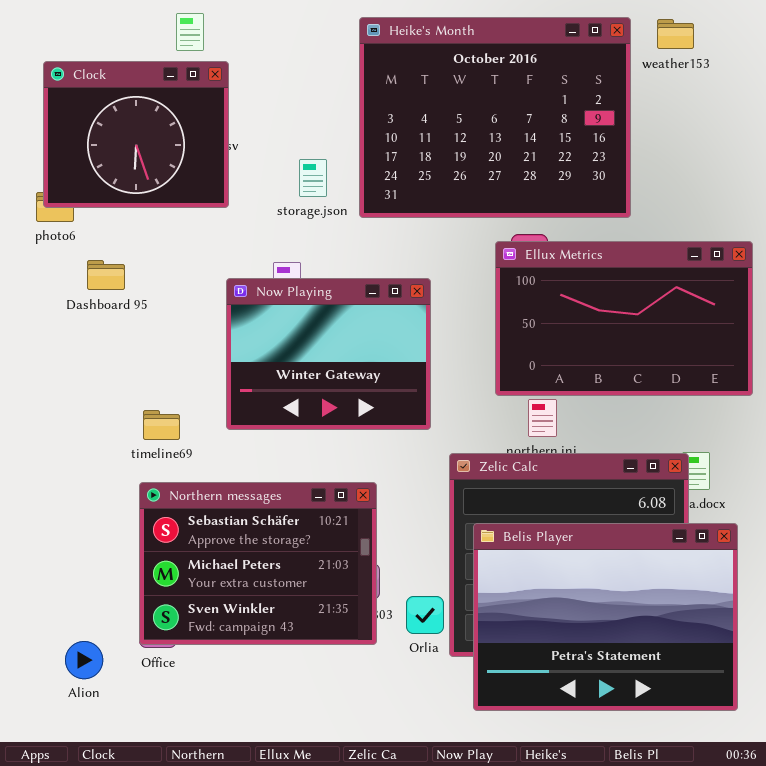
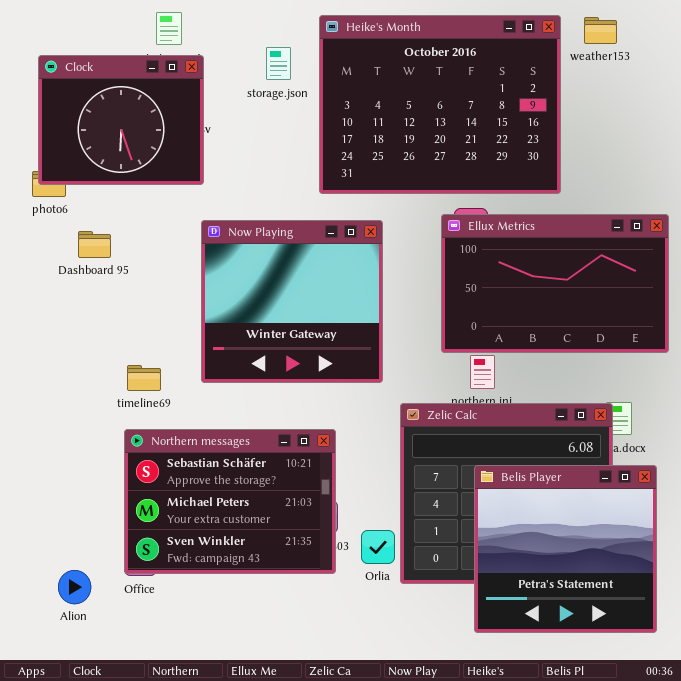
storage.json: [299,159,327,197] -> [266,47,291,80], moved
Now Playing: [226,278,431,430] -> [201,220,383,383], resized
Belis Player: [473,523,738,711] -> [474,465,657,633], resized

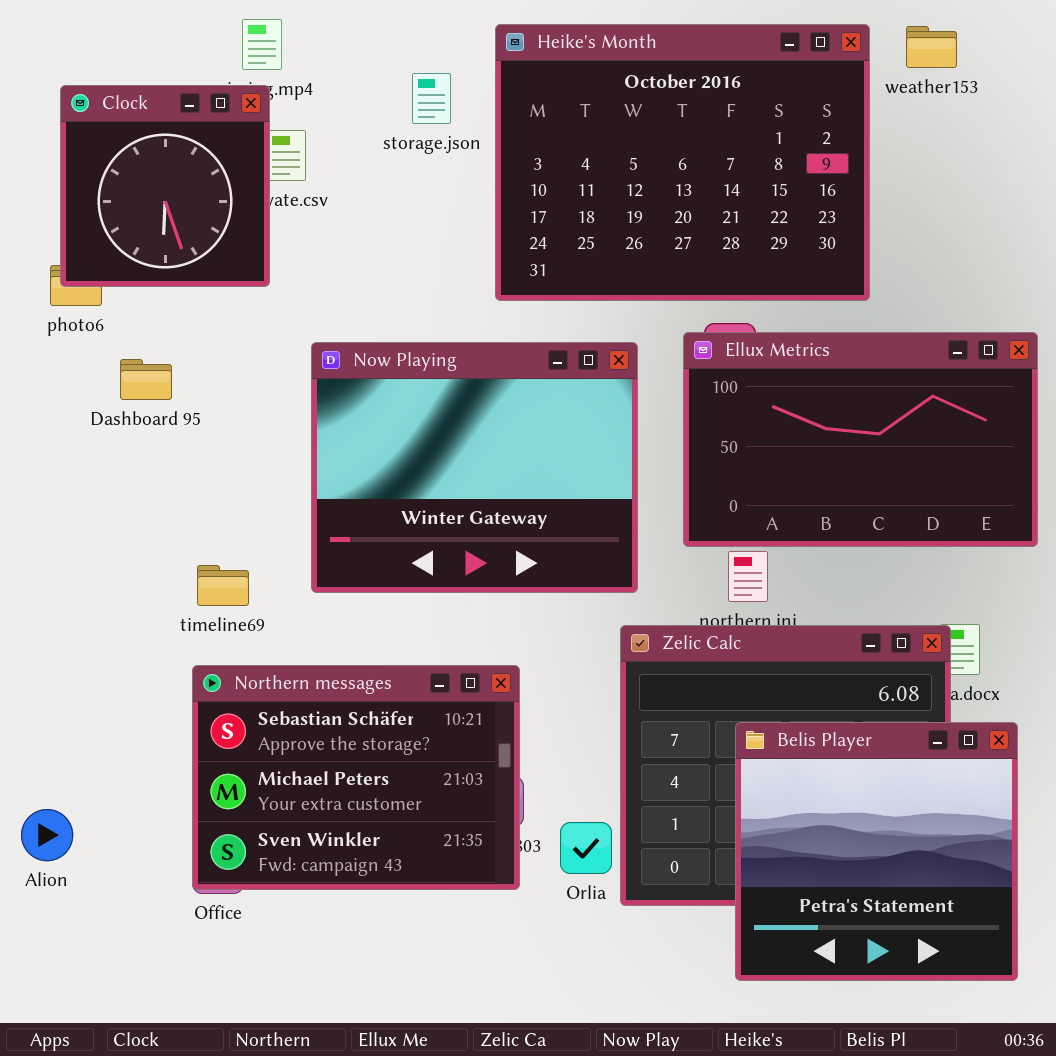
Clock: [38,55,204,185] -> [60,85,270,287], resized
Now Playing: [201,220,383,383] -> [311,342,638,593], resized
Alion: [58,570,91,604] -> [21,809,73,861], moved

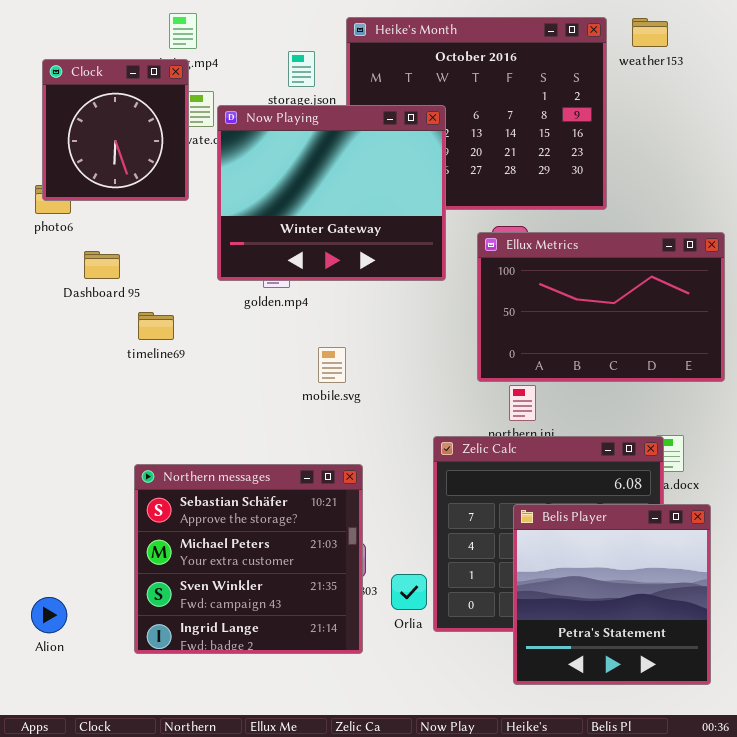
Now Playing: [311,342,638,593] -> [217,105,446,281], moved
timeline69: [197,565,249,606] -> [138,312,174,340], moved
Northern messages: [192,665,520,890] -> [134,464,363,654], resized
Alion: [21,809,73,861] -> [31,597,67,633], moved

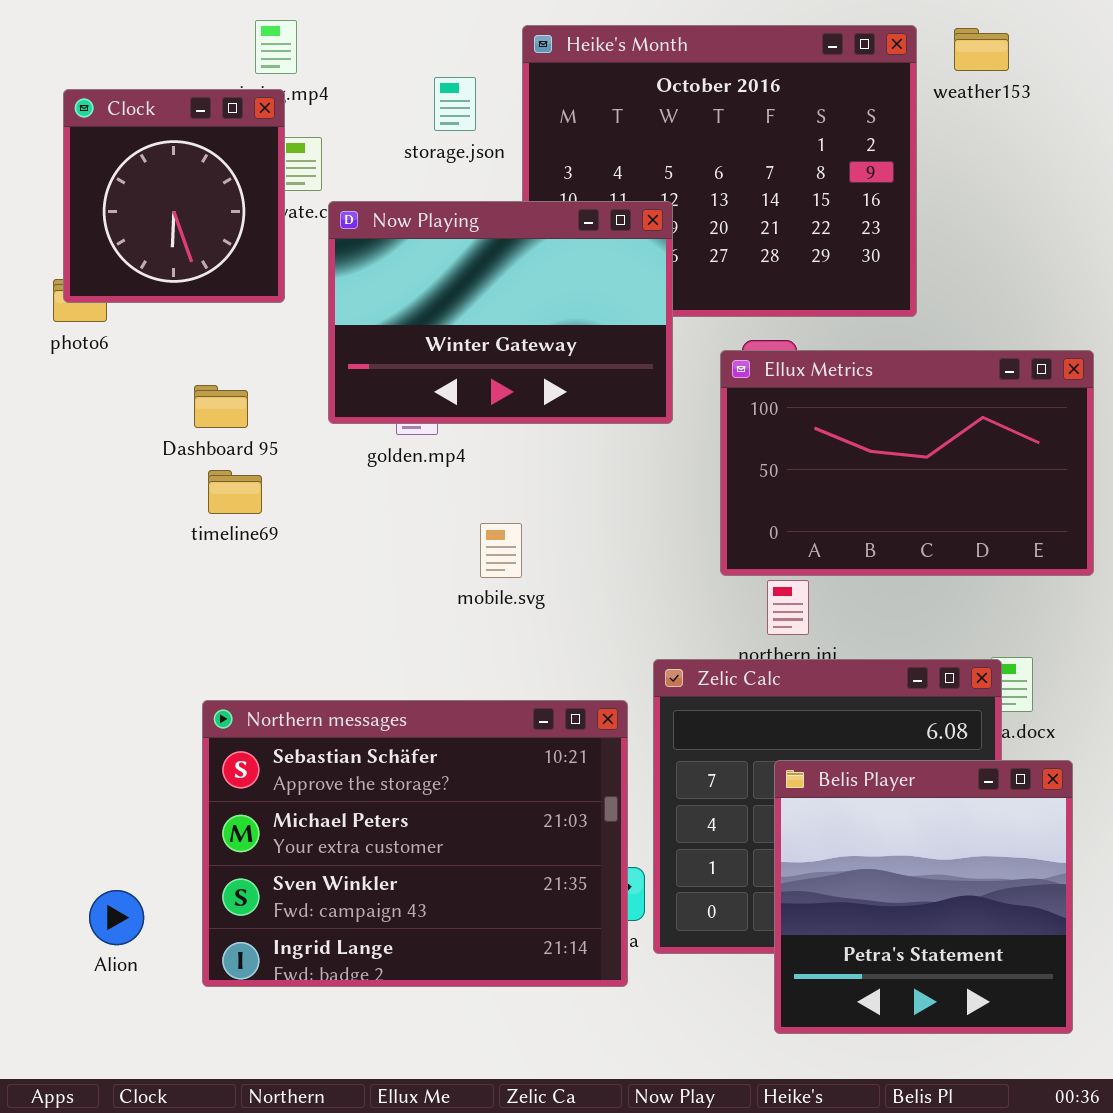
Now Playing: [217,105,446,281] -> [328,201,673,424], resized
Dashboard 95: [84,251,120,279] -> [194,385,248,428], moved
Northern messages: [134,464,363,654] -> [202,700,628,987], resized
Alion: [31,597,67,633] -> [89,890,144,945], moved

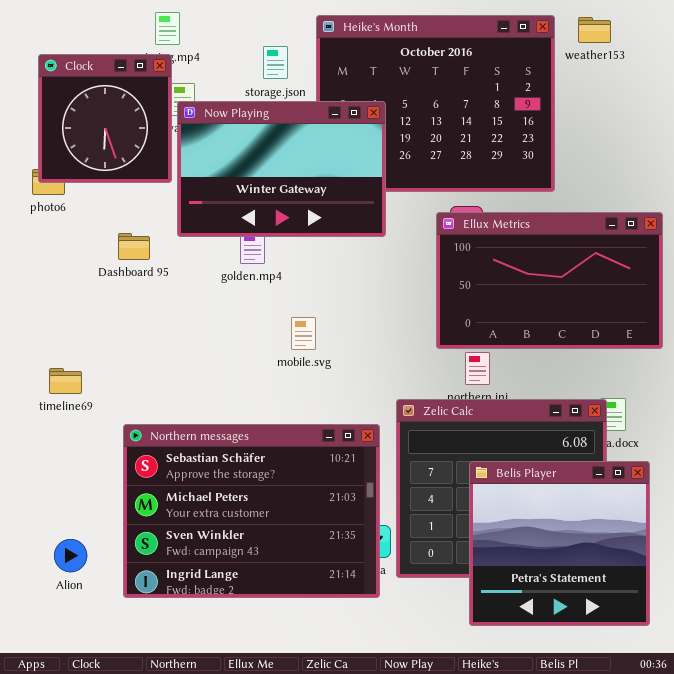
Now Playing: [328,201,673,424] -> [177,101,386,237], moved
timeline69: [208,470,262,514] -> [49,368,82,394], moved

